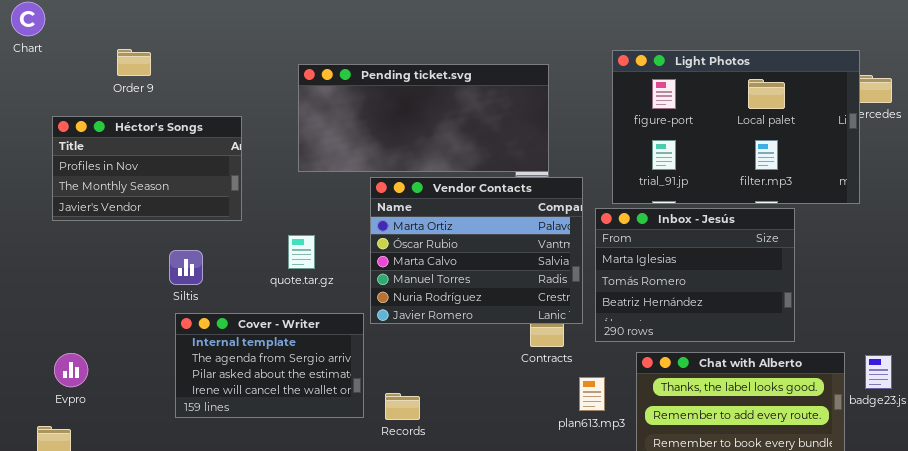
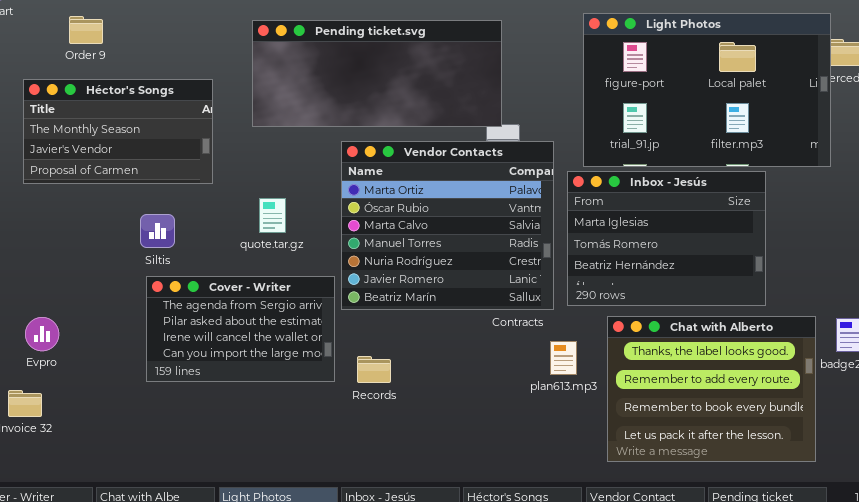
Order 9: [117,49,151,76] -> [69,16,103,44], moved
Pending ticket.svg: [298,64,549,172] -> [252,20,502,127], moved
Héctor's Songs: [52,116,242,221] -> [23,79,213,184], scrolled down 1 row
Vendor Contacts: [370,177,583,324] -> [341,141,554,310], resized
Cover - Writer: [175,313,364,418] -> [146,276,335,382], scrolled down 1 row

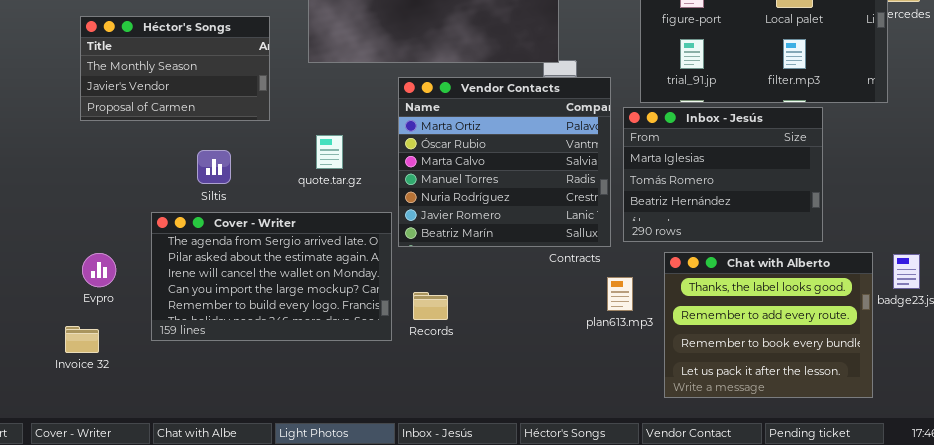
Cover - Writer: [146,276,335,382] -> [151,212,392,341], resized

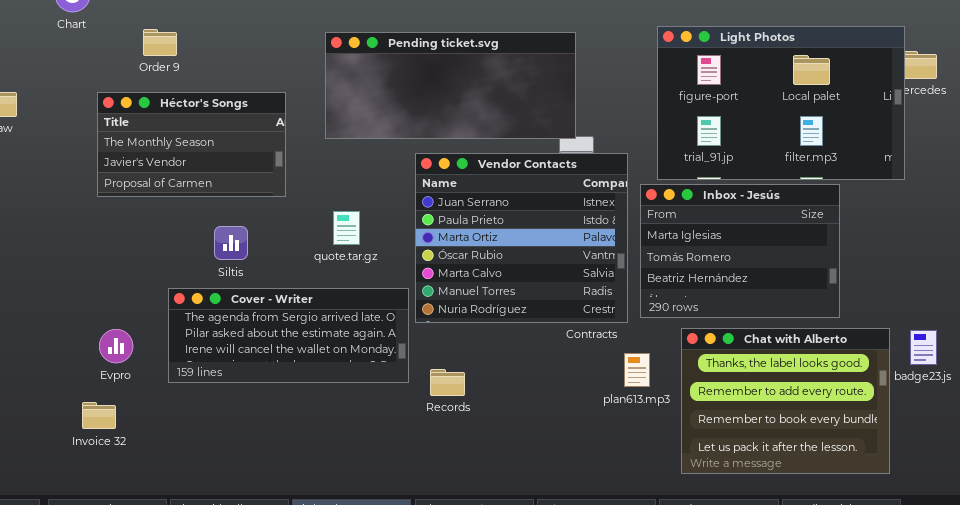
Vendor Contacts: [398,77,611,247] -> [415,153,628,323], scrolled up 2 rows
Cover - Writer: [151,212,392,341] -> [168,288,409,383], resized

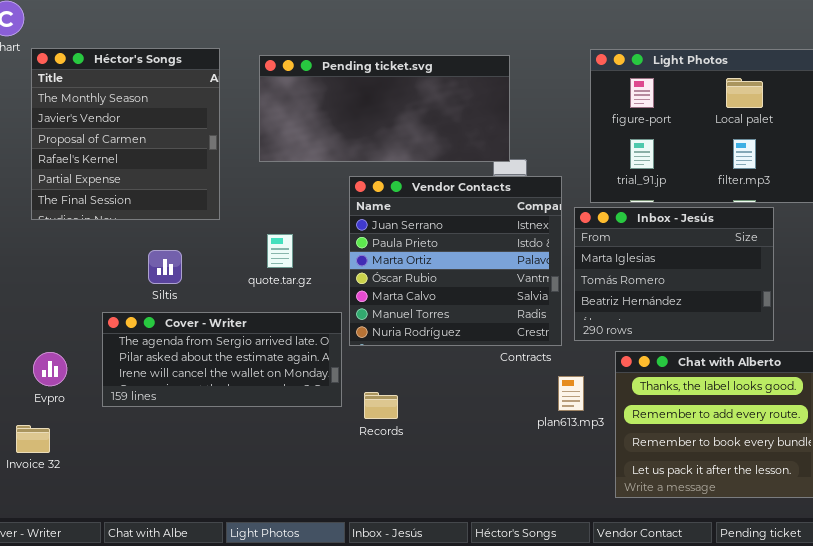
Héctor's Songs: [97,92,286,197] -> [31,48,220,220], resized

